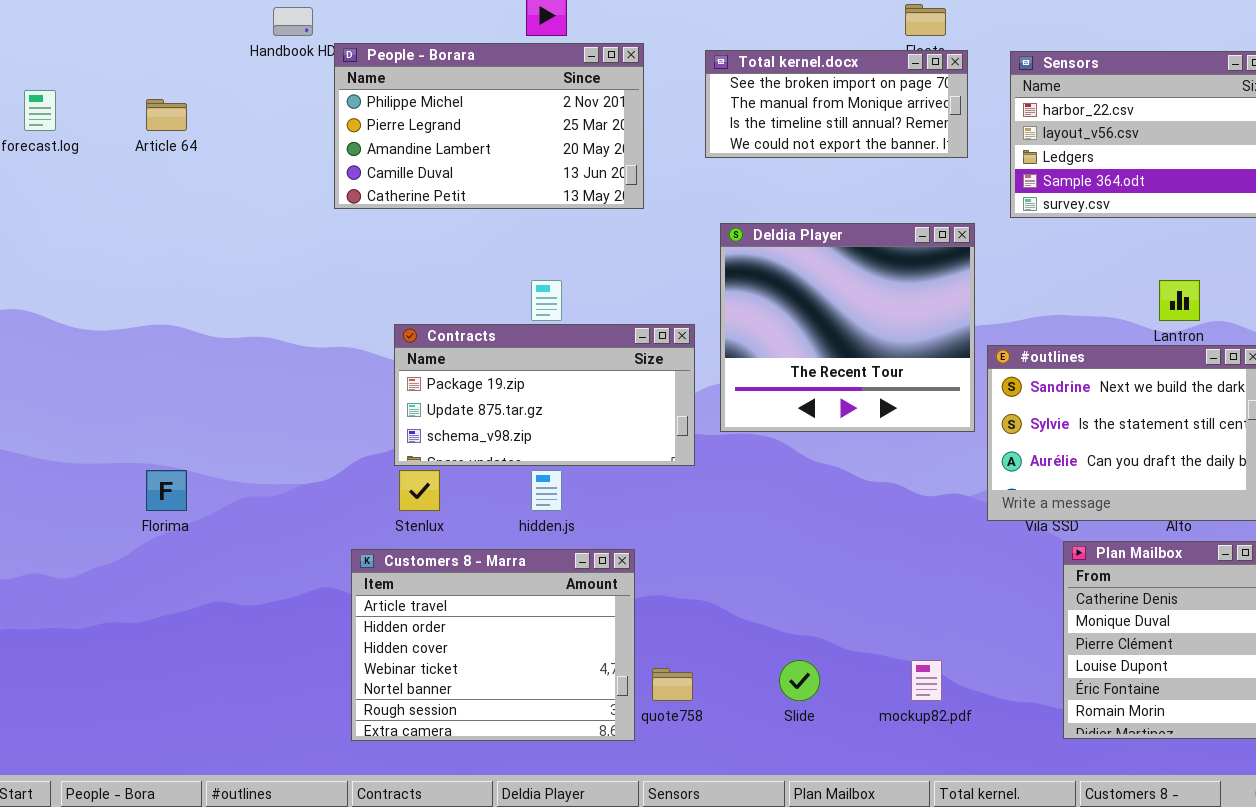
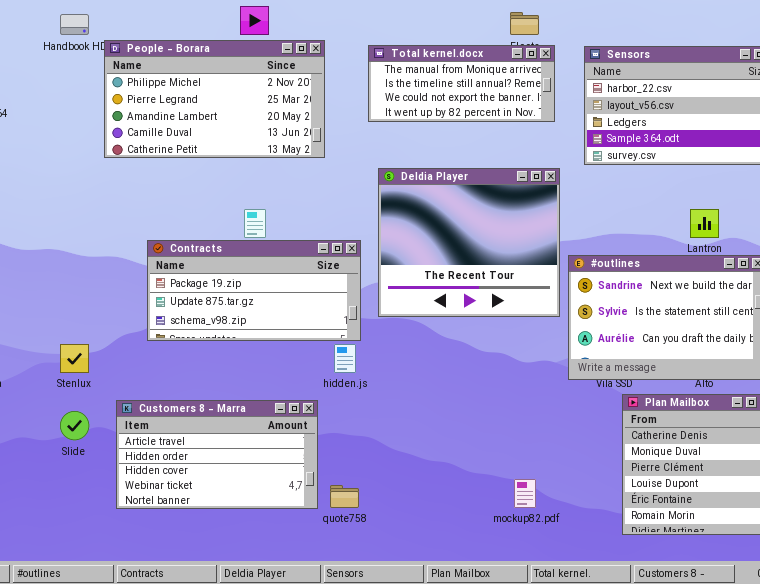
Total kernel.docx: [705,50,968,158] -> [368,45,555,122], scrolled down 1 row
Stenlux: [399,470,440,511] -> [60,344,89,373], moved
hidden.js: [531,470,562,511] -> [334,344,356,373], moved
Customers 8 - Marra: [351,549,635,741] -> [116,400,318,509], resized
Slide: [779,660,820,701] -> [60,411,89,440], moved

